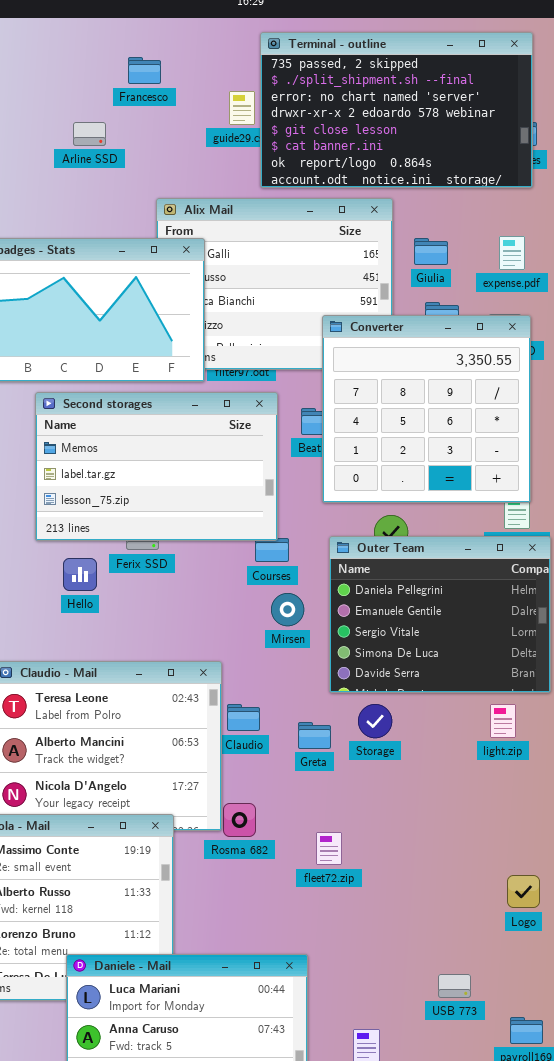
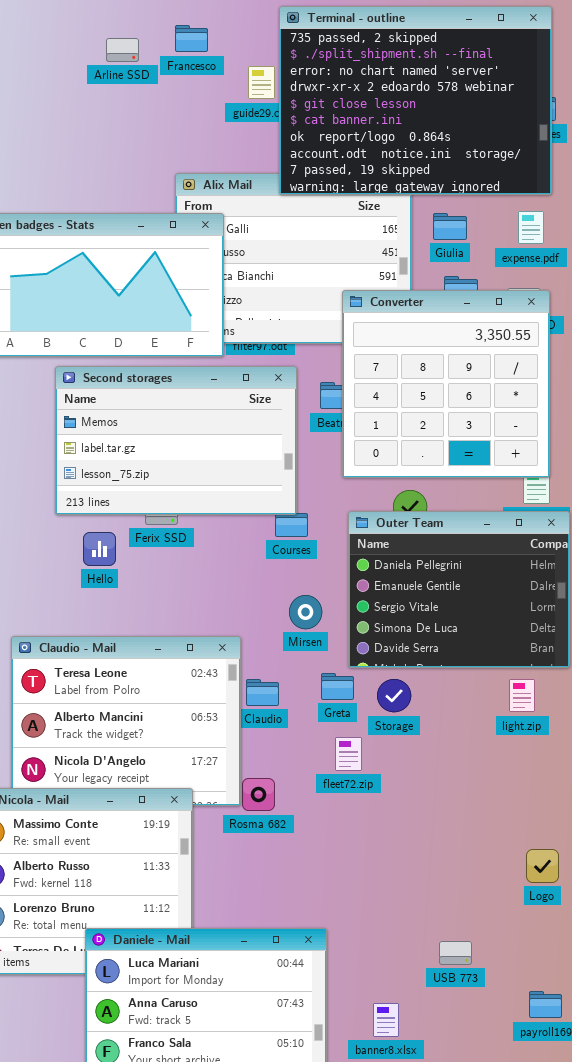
Terminal - outline: [260,32,533,188] -> [279,6,552,195], resized
Francesco: [128,57,161,84] -> [175,25,208,52], moved
Arline SSD: [73,122,106,146] -> [106,38,139,62], moved
Mirsen: [271,593,304,626] -> [289,595,322,629], moved
Greta: [298,722,331,749] -> [321,673,354,700], moved
fleet72.zip: [316,832,342,865] -> [335,737,362,771], moved
USB 773: [438,974,471,998] -> [439,941,472,965], moved

